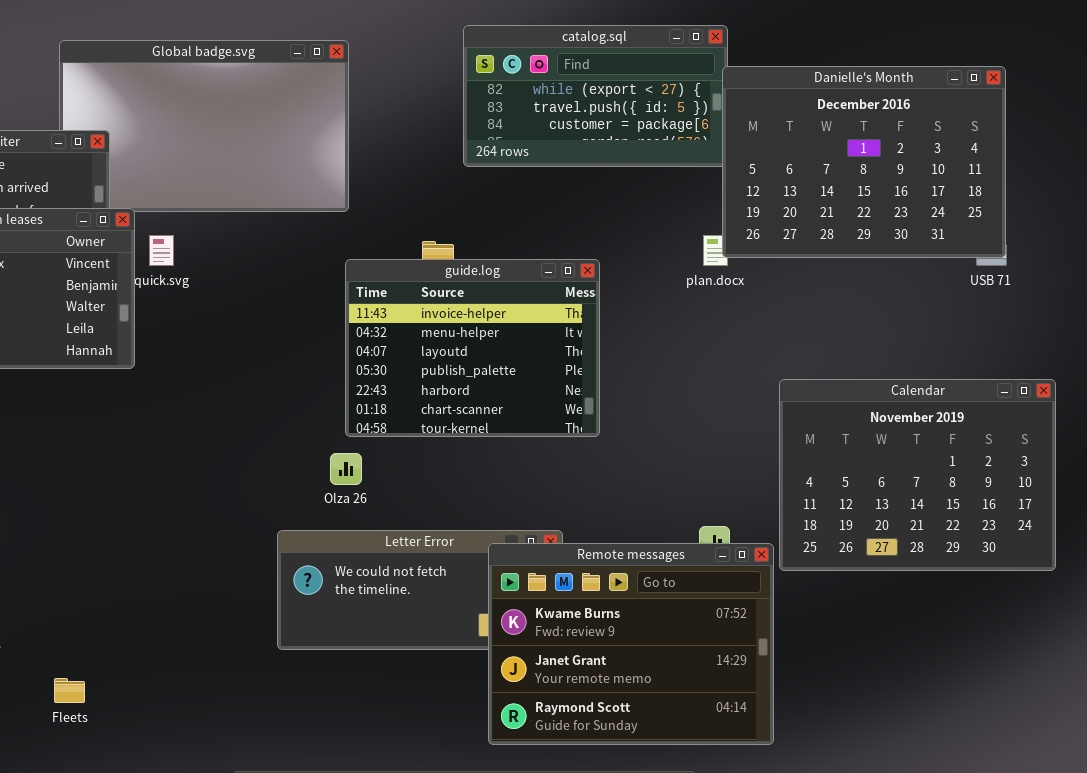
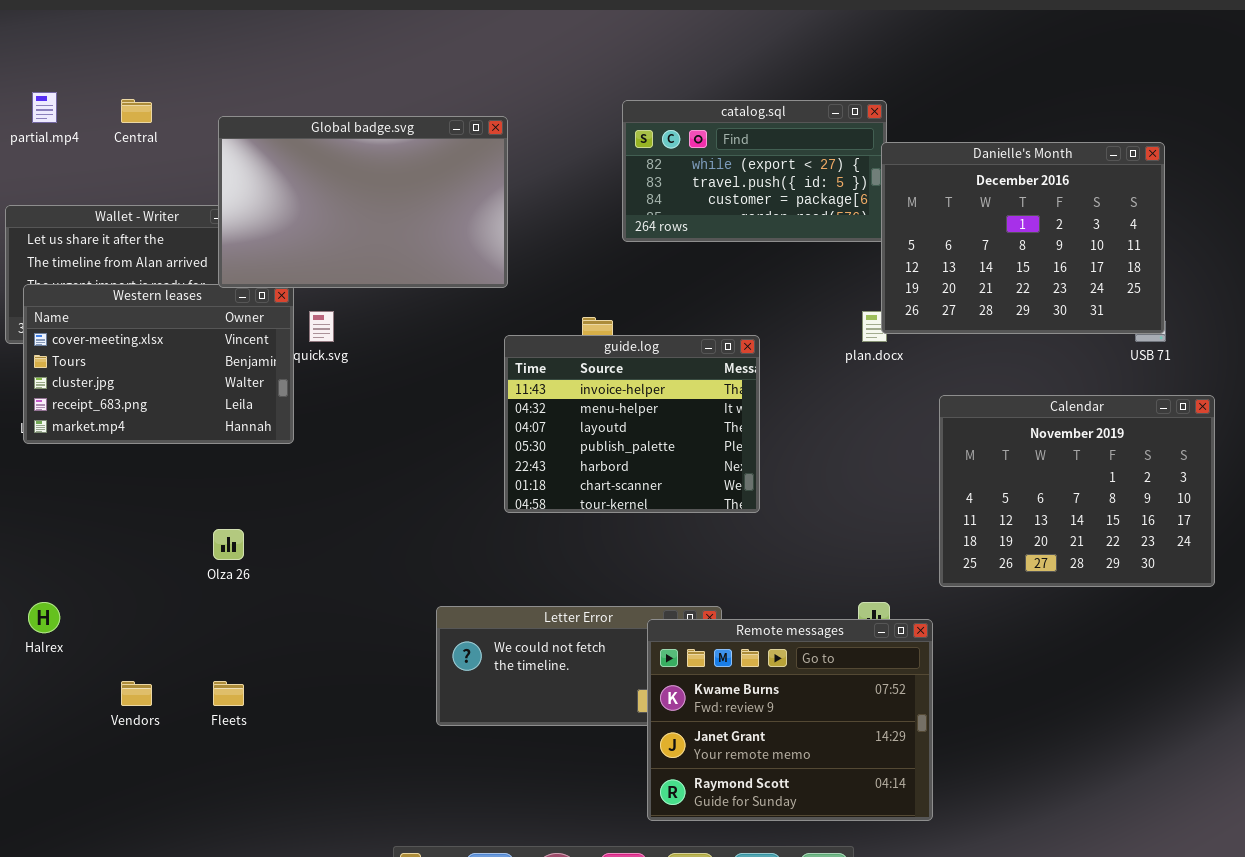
Global badge.svg: [59,40,349,212] -> [218,116,508,288], raised
Calendar: [779,379,1056,571] -> [939,395,1215,587], moved
Olza 26: [330,453,362,485] -> [213,529,244,560], moved
Fleets: [54,678,85,703] -> [213,681,244,706], moved

